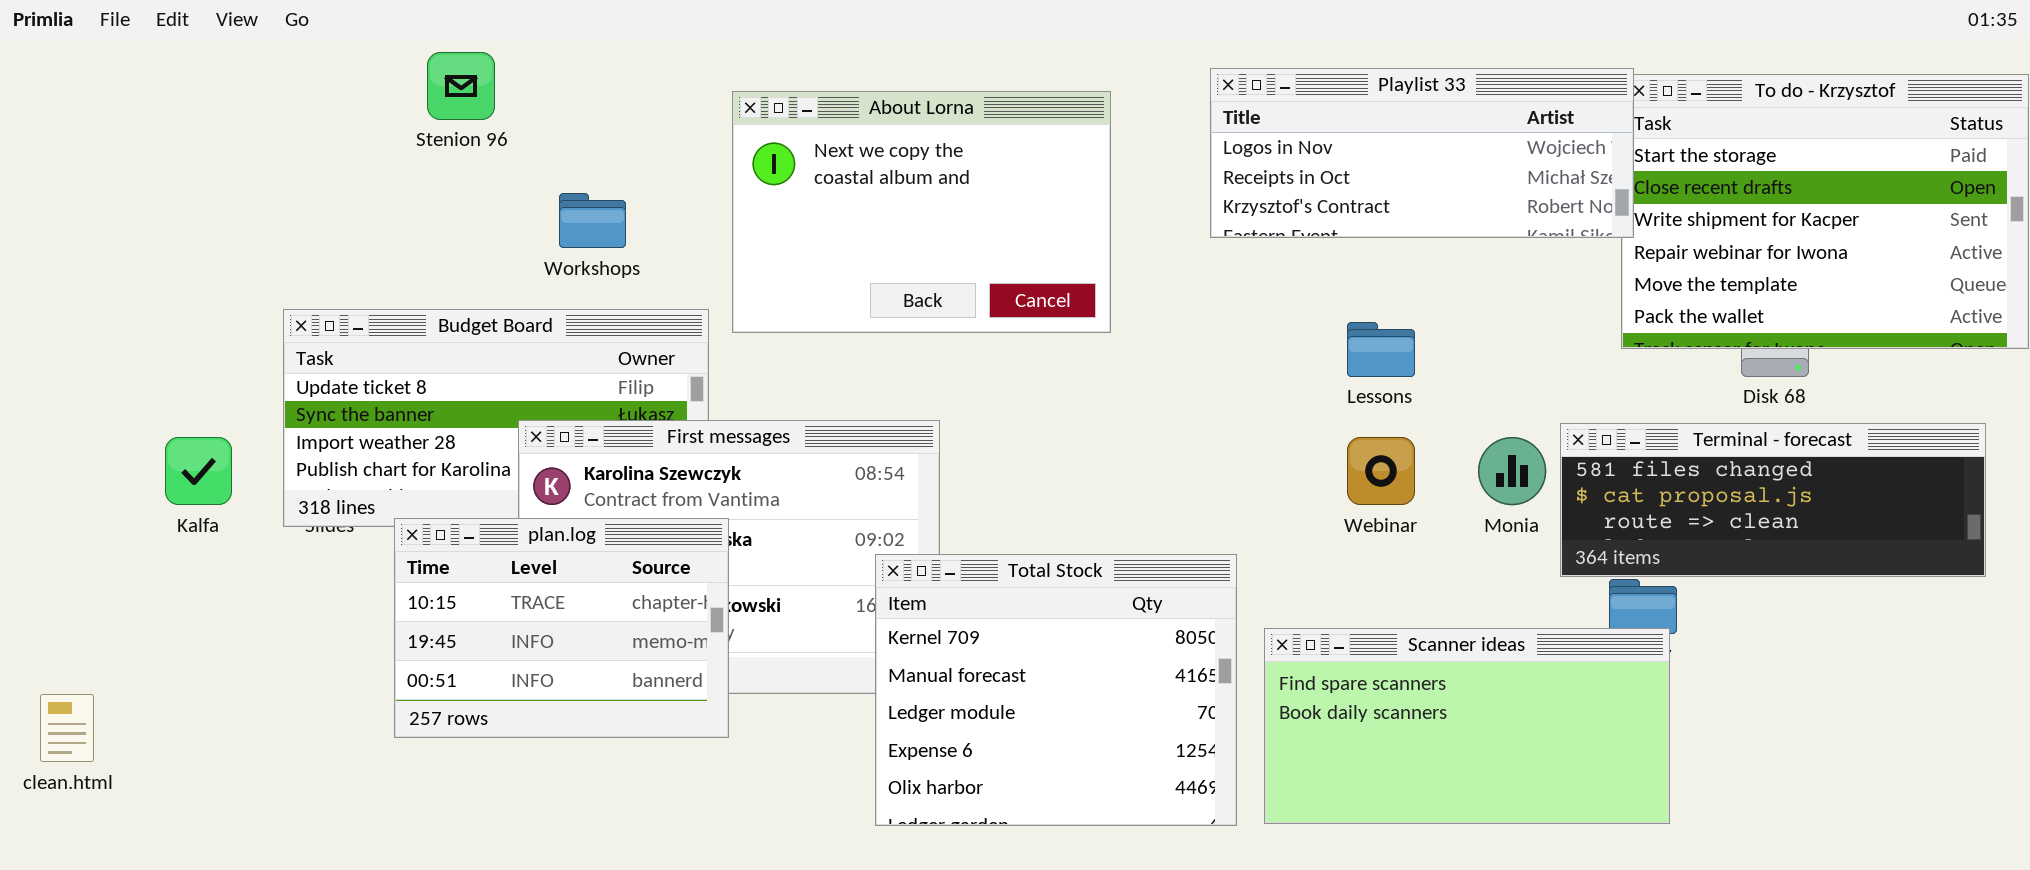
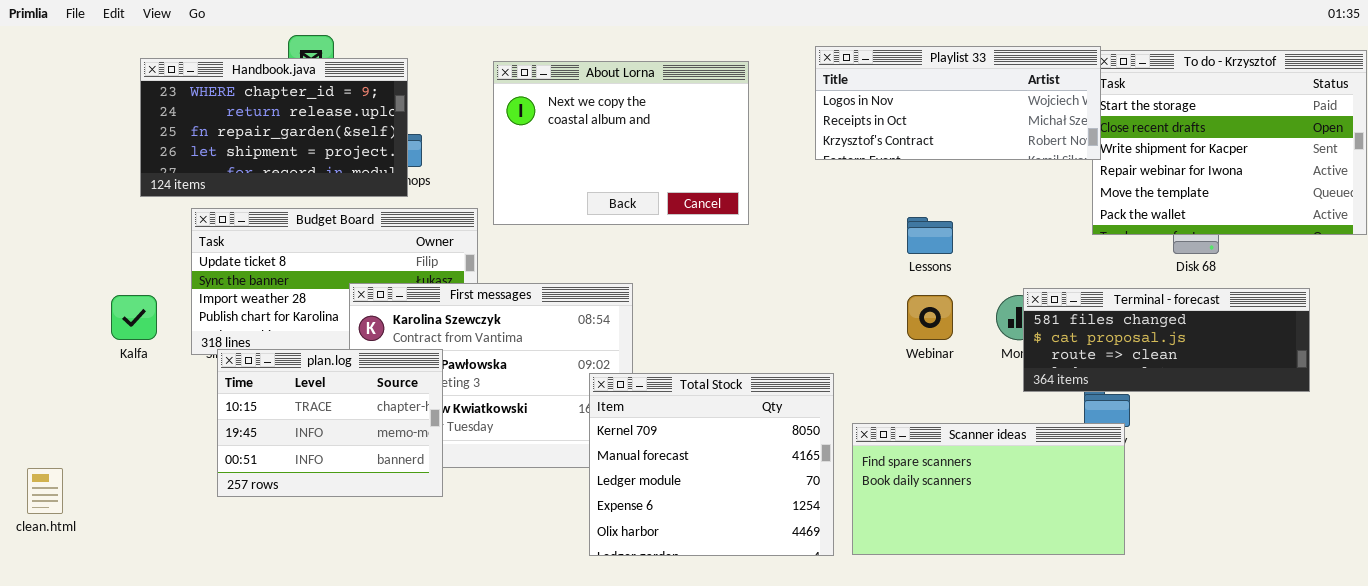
Handbook.java: none -> [140,58,408,197], opened
Terminal - forecast: [1560,423,1986,577] -> [1023,288,1310,392], moved
plan.log: [394,518,729,738] -> [217,349,443,497], moved

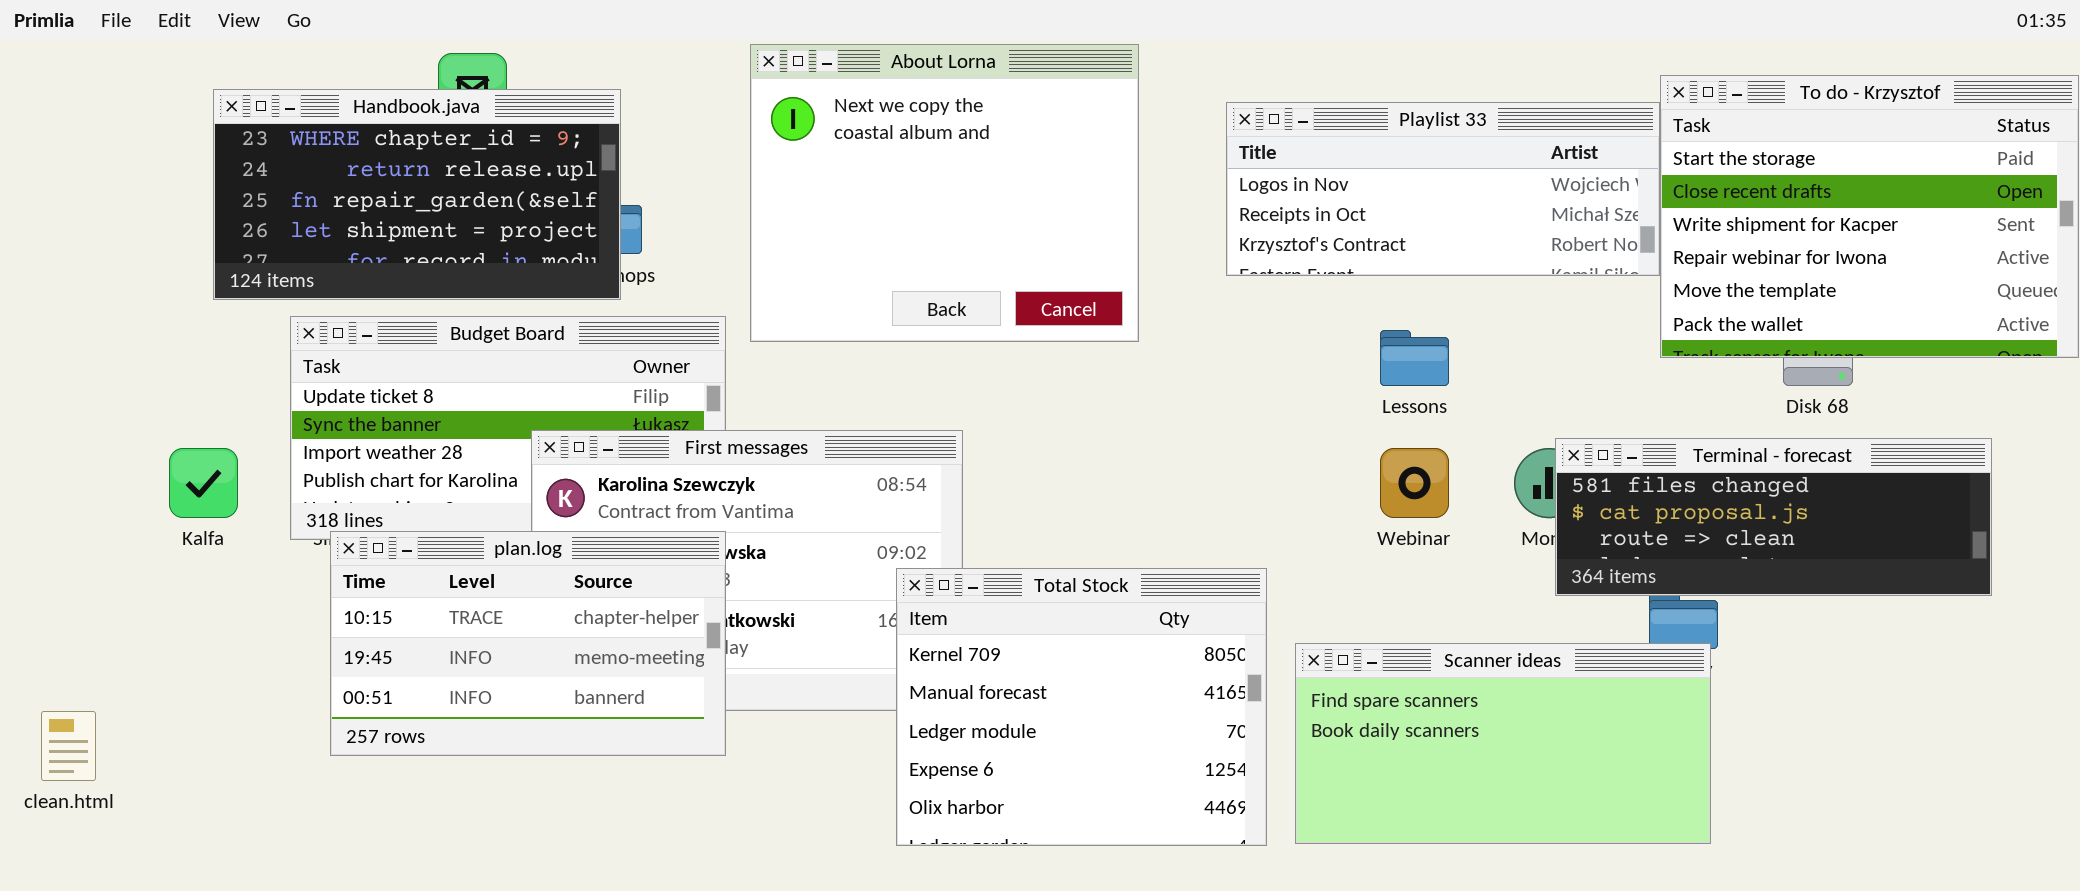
Playlist 33: [815,46,1101,160] -> [1226,102,1660,276], moved
About Lorna: [493,61,749,225] -> [750,44,1139,342], resized
plan.log: [217,349,443,497] -> [330,531,726,756], resized

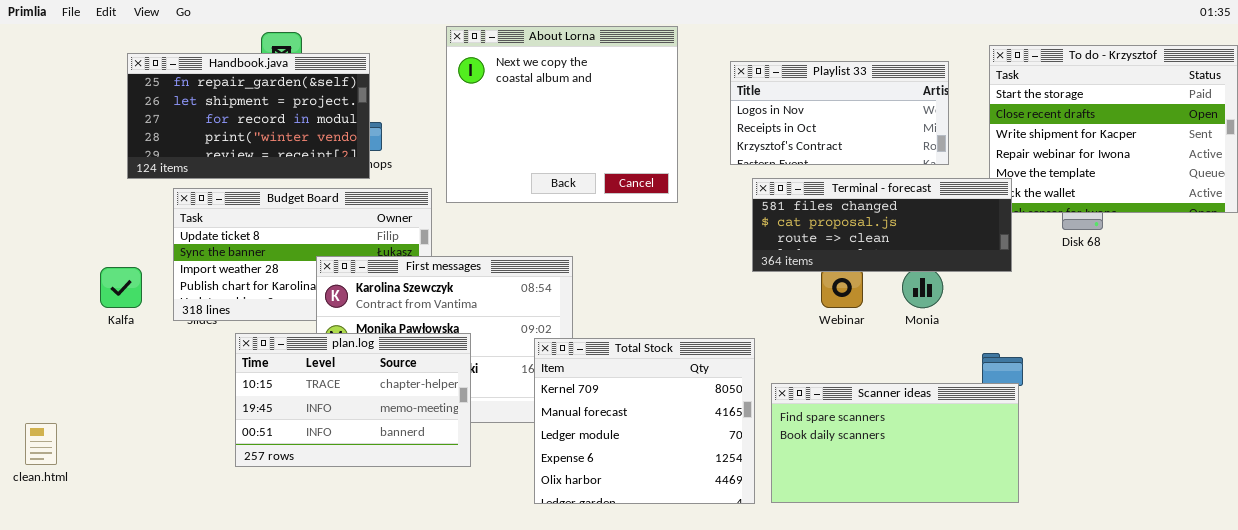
Handbook.java: [213,89,621,300] -> [127,53,370,179], scrolled down 2 rows
Playlist 33: [1226,102,1660,276] -> [730,61,949,165], resized
Terminal - forecast: [1555,438,1992,596] -> [752,178,1012,272], moved
plan.log: [330,531,726,756] -> [235,333,471,467], moved

